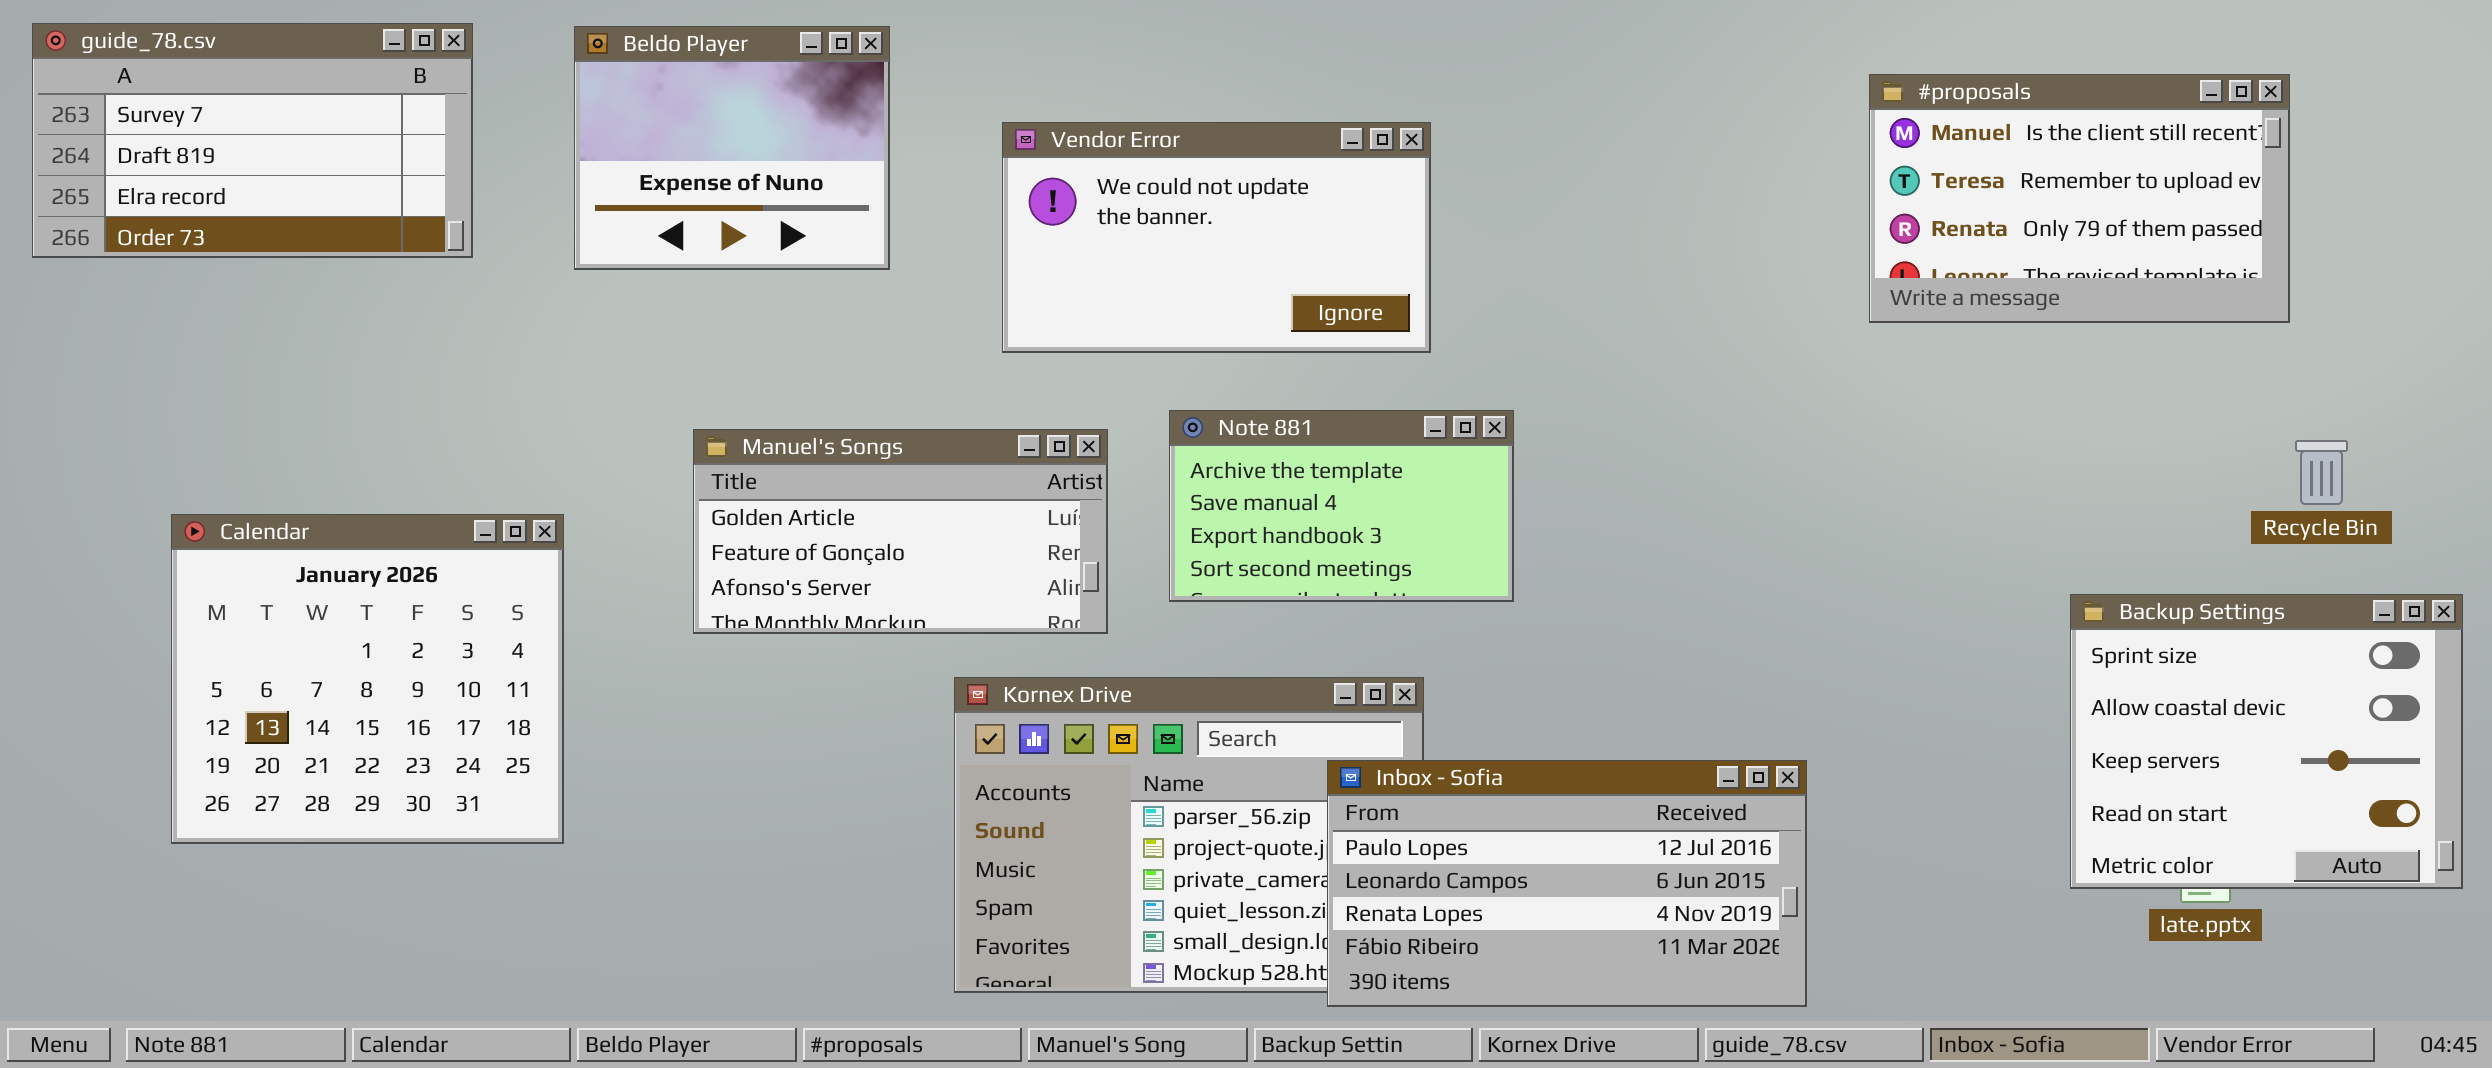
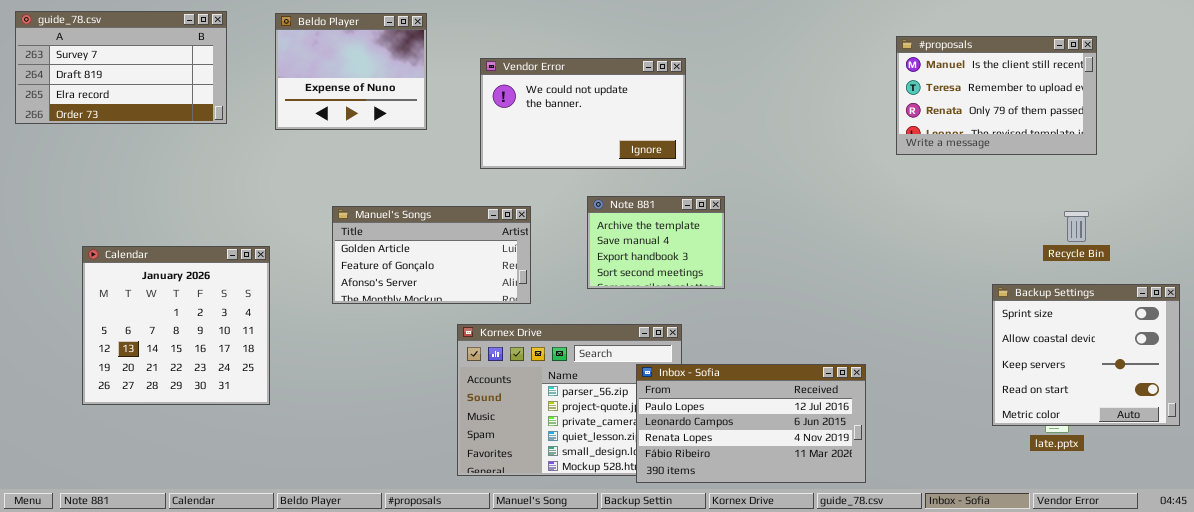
Note 881: [1169,410,1514,602] -> [587,196,725,289], resized
Recycle Bin: [2295,440,2348,505] -> [1064,211,1089,242], moved

